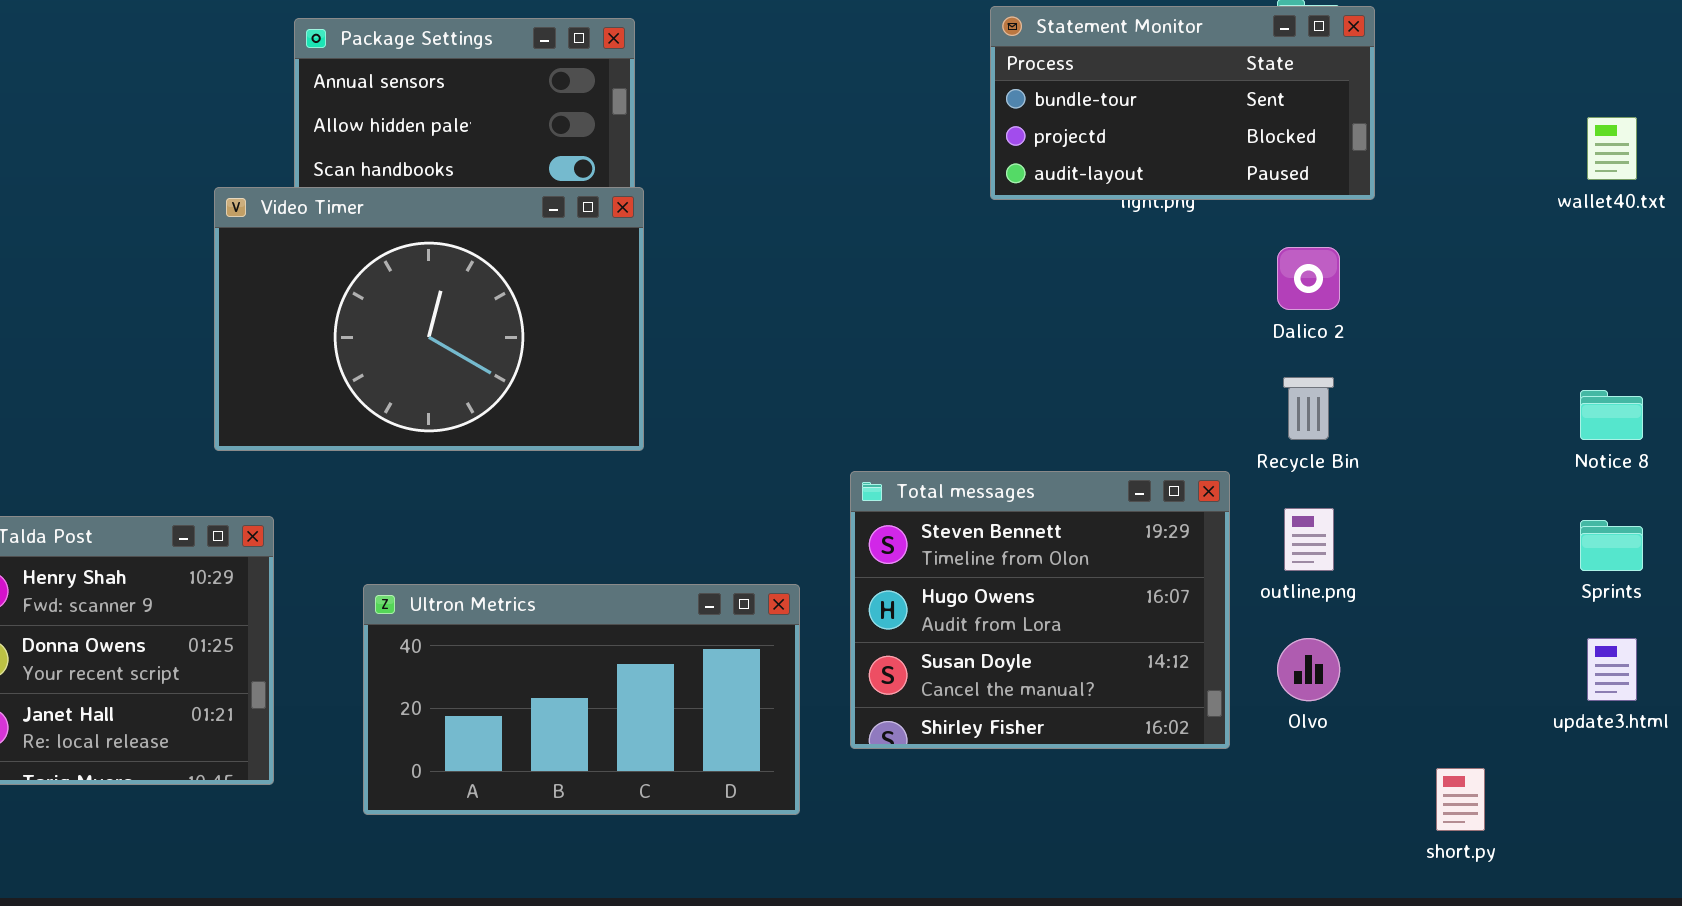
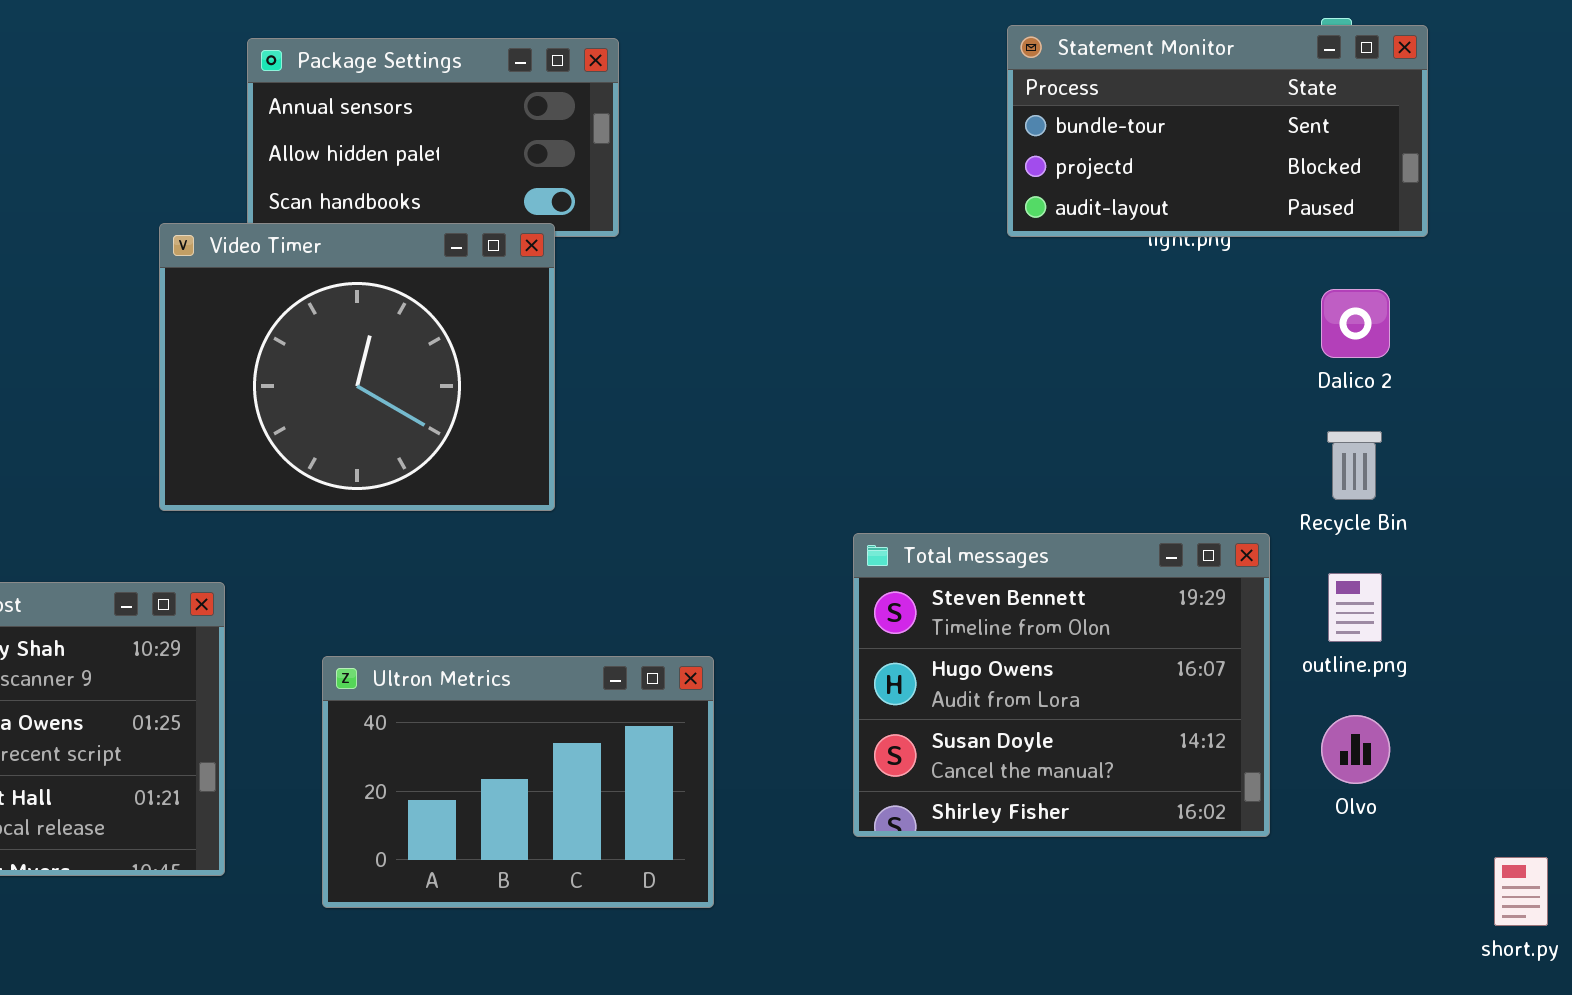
Video Timer: [214,187,644,451] -> [159,223,555,511], resized
Ultron Metrics: [363,584,800,815] -> [322,656,714,908], resized

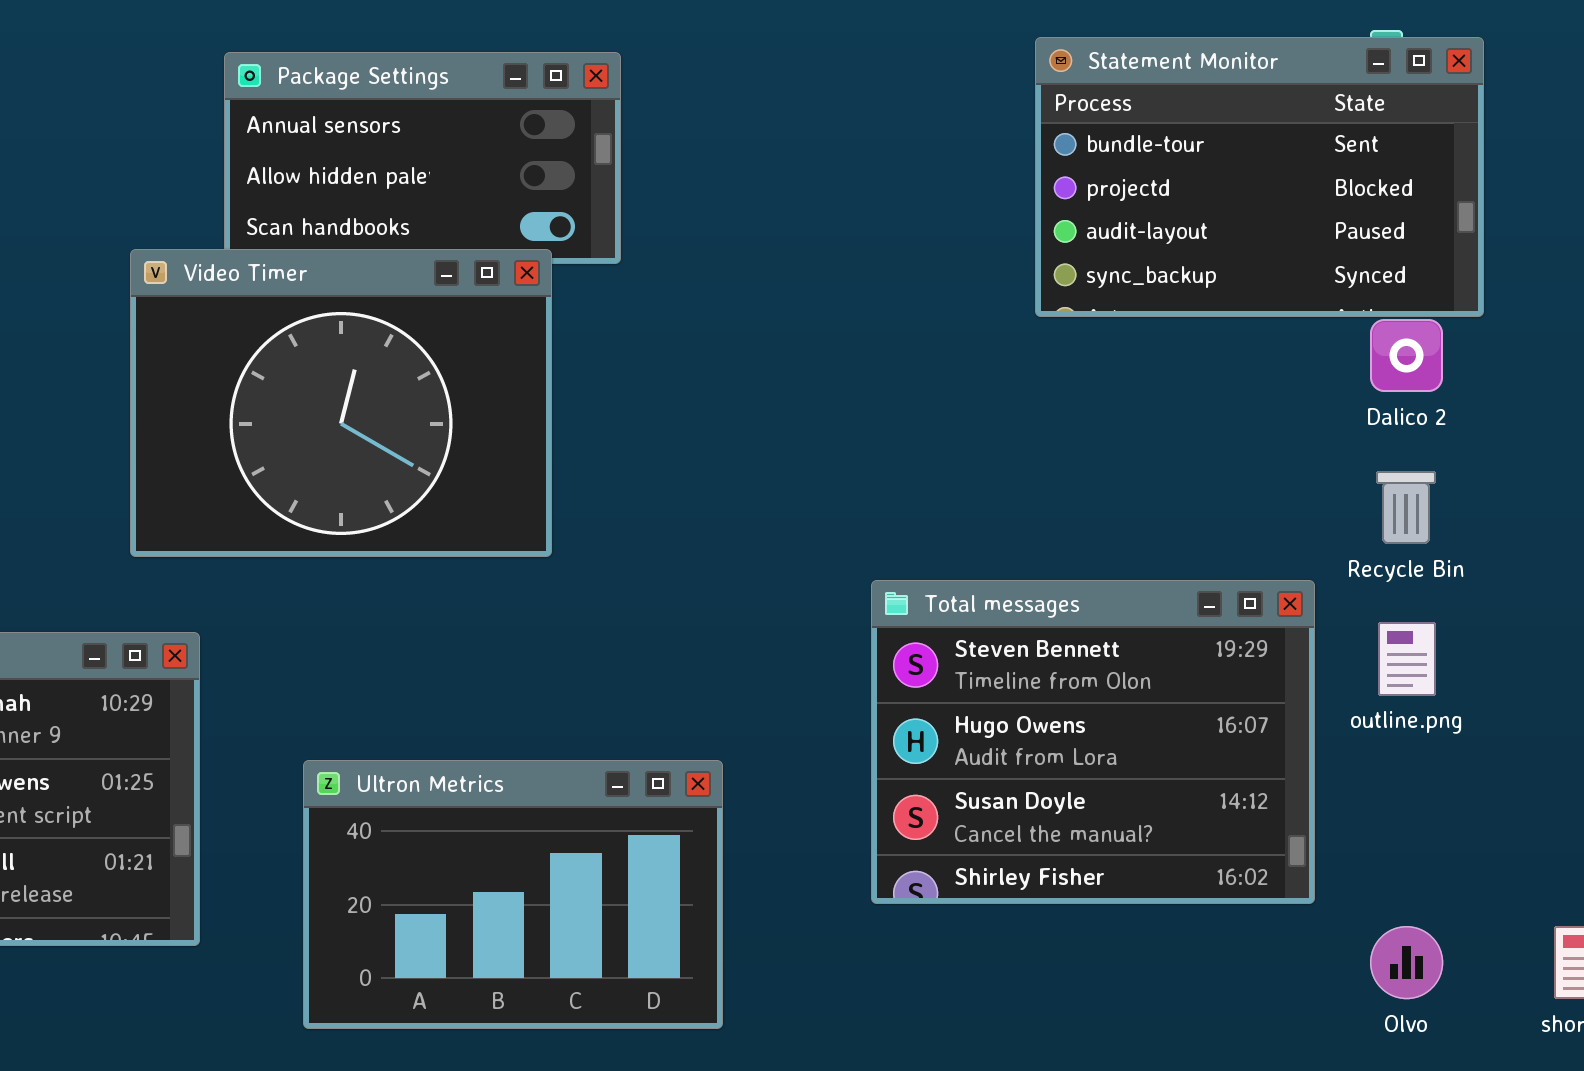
Statement Monitor: [1007,25,1428,237] -> [1035,37,1484,317], resized
Ultron Metrics: [322,656,714,908] -> [303,760,723,1029], moved
Olvo: [1321,715,1390,784] -> [1370,926,1443,999], moved

